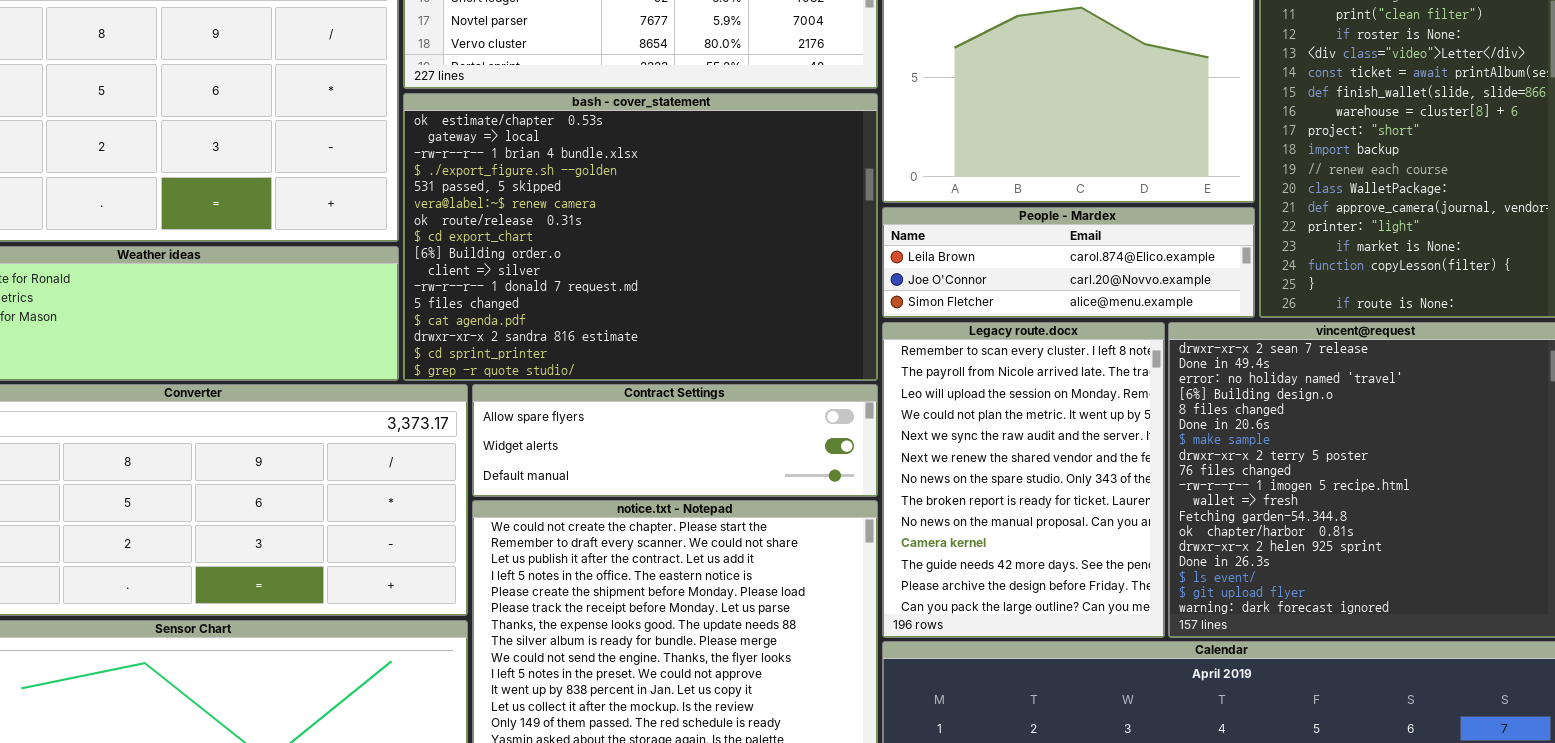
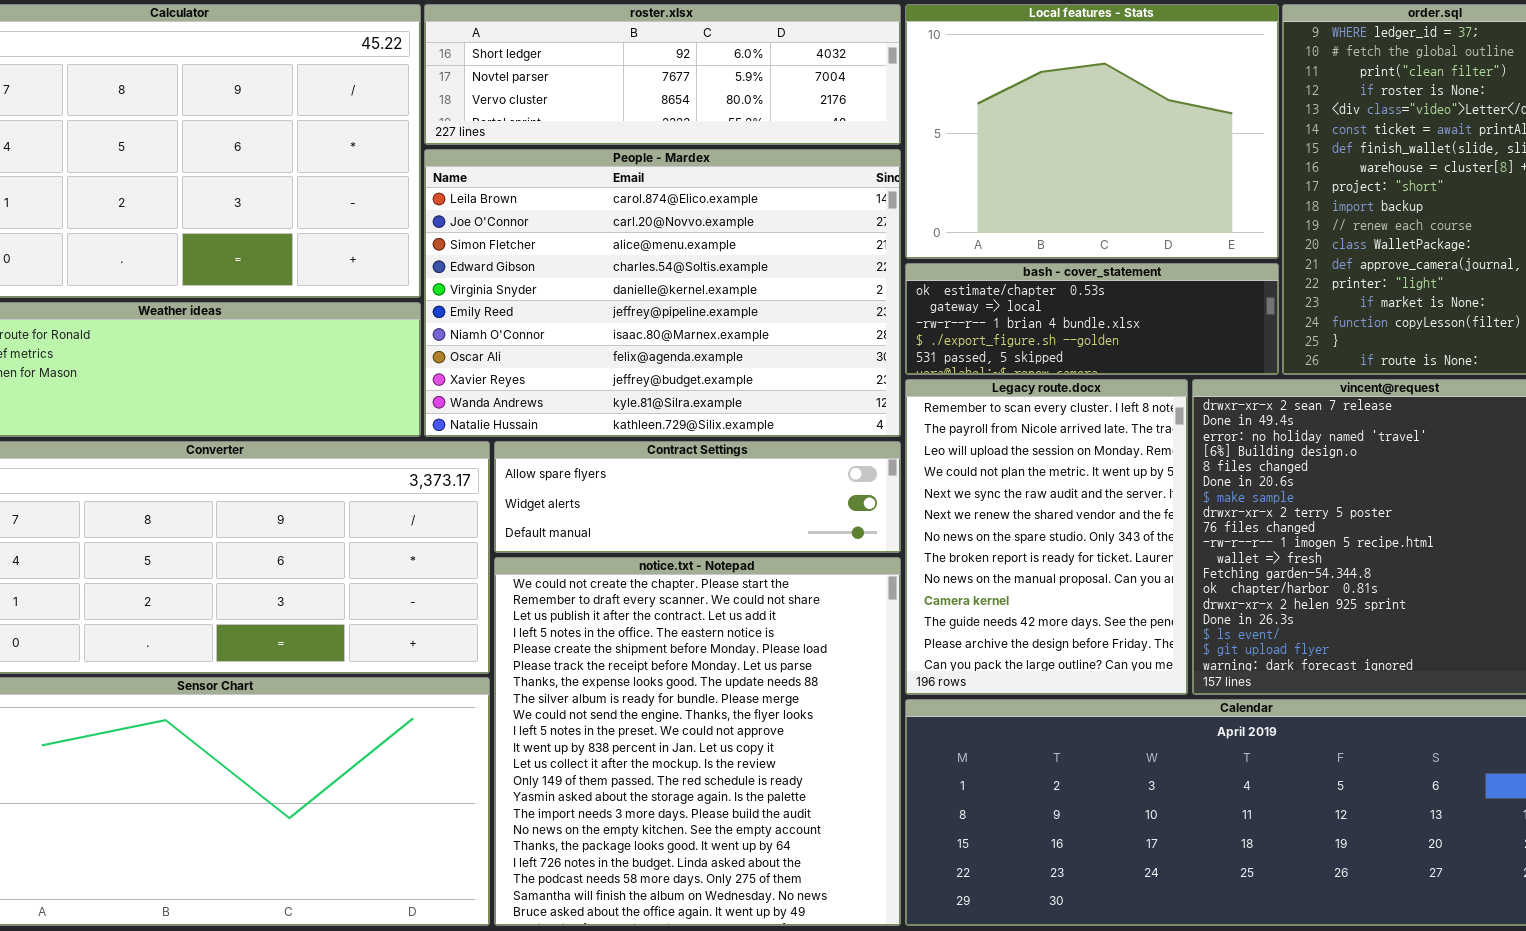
bash - cover_statement: [403,93,878,381] -> [905,263,1279,375], moved, resized
People - Mardex: [882,207,1255,318] -> [424,149,901,437], moved, resized

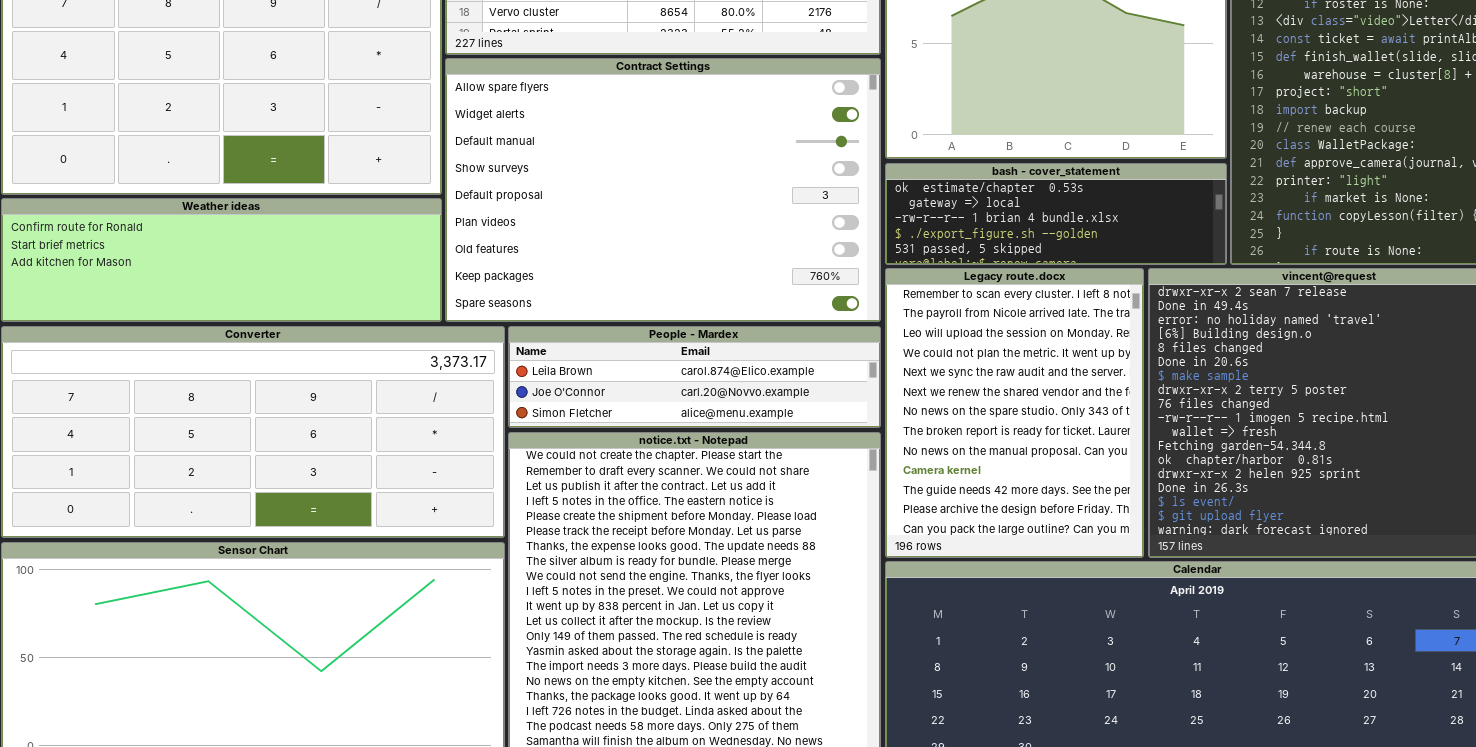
People - Mardex: [424,149,901,437] -> [508,326,881,428], moved, resized
Contract Settings: [494,441,901,553] -> [445,58,881,322], moved, resized

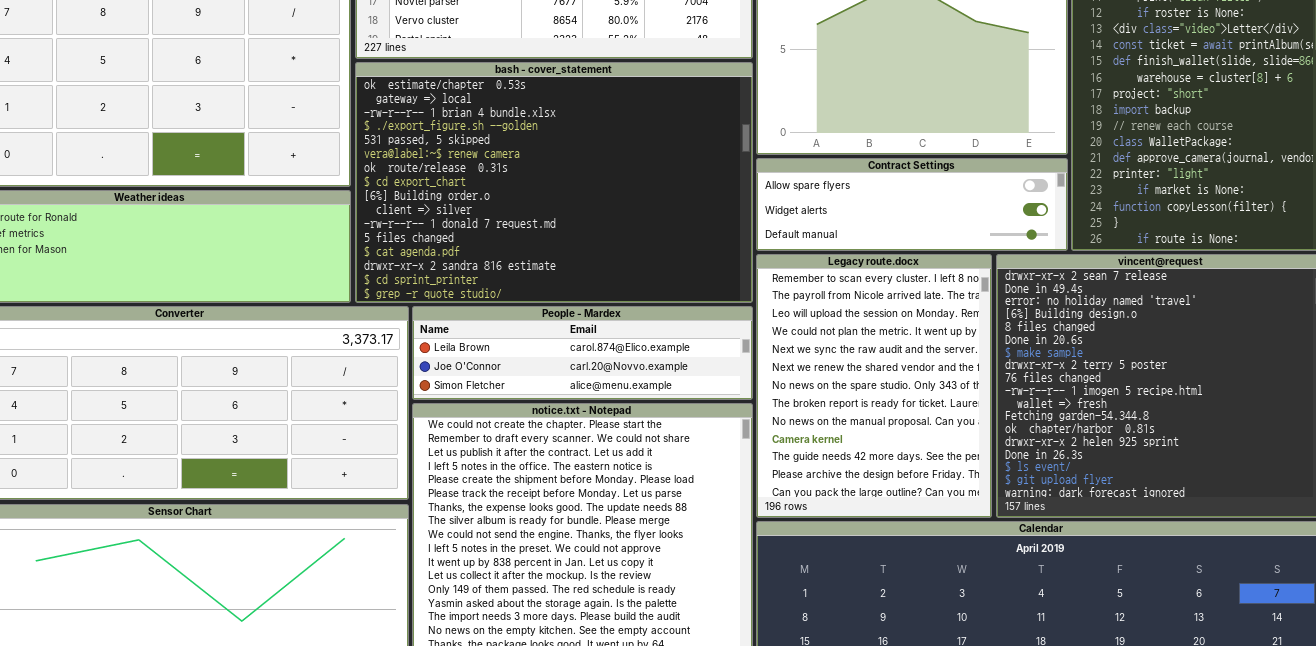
Contract Settings: [445,58,881,322] -> [756,158,1068,251], moved, resized
bash - cover_statement: [885,163,1227,265] -> [355,62,753,303], moved, resized

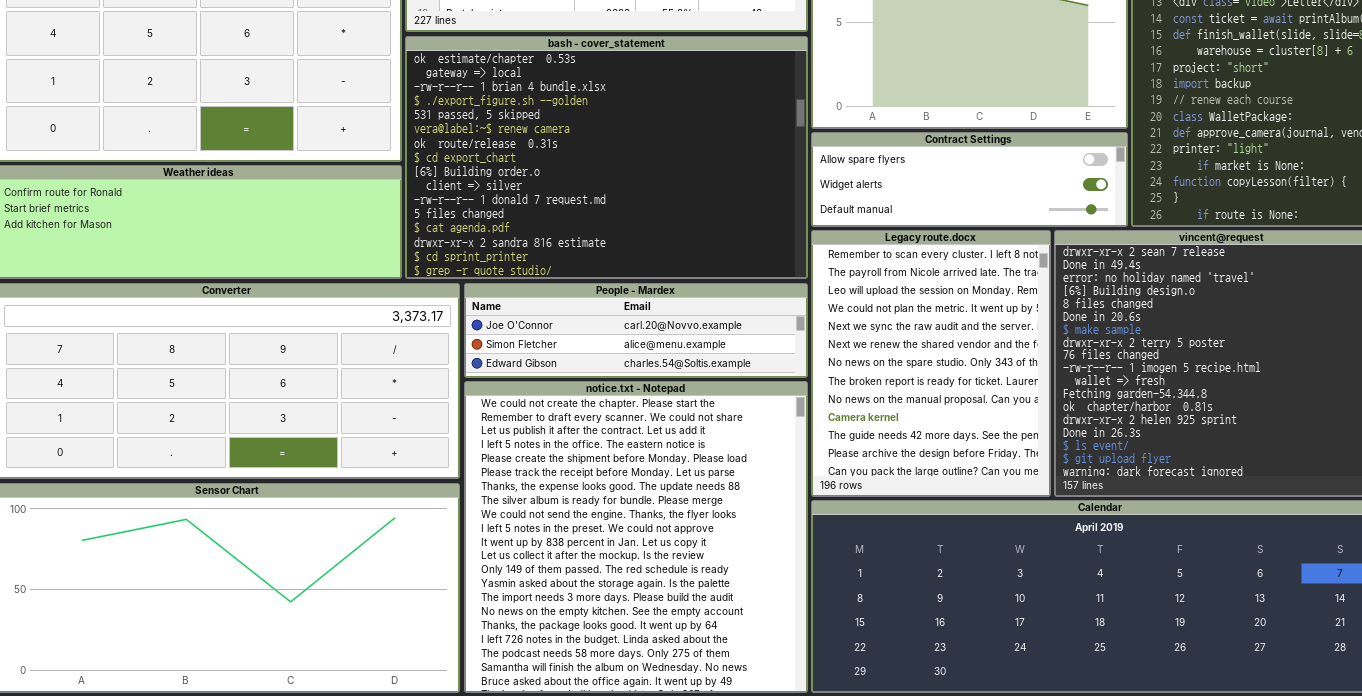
People - Mardex: [412,306,753,400] -> [464,283,808,378], scrolled down 1 row

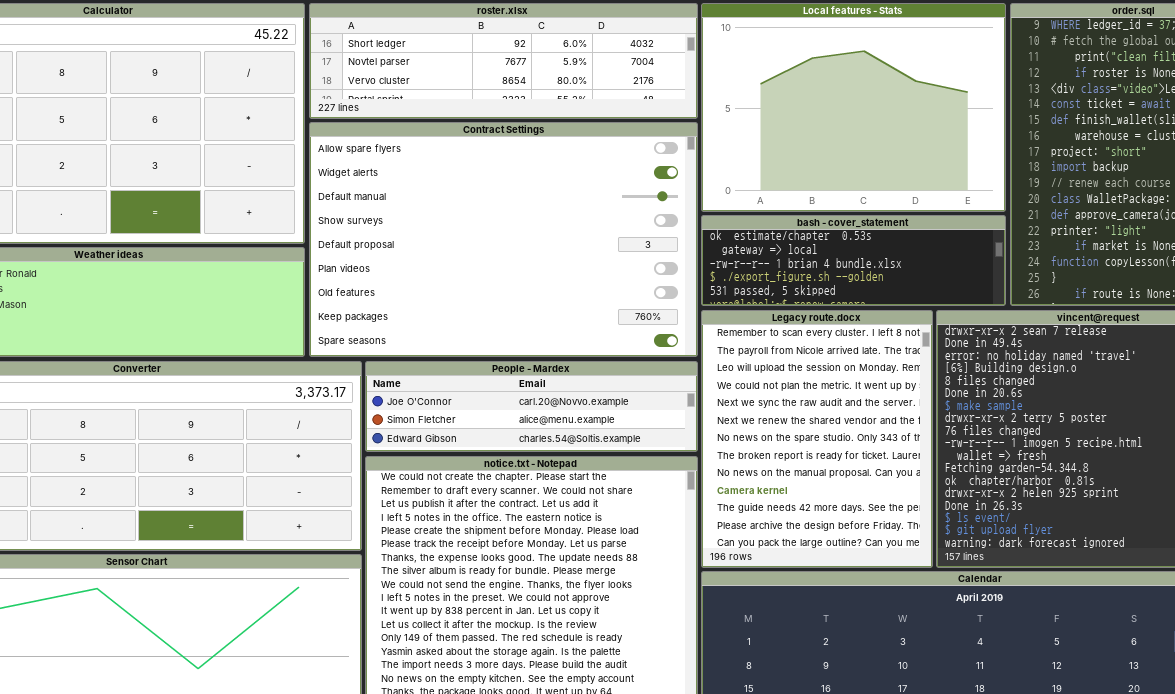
bash - cover_statement: [405,36,808,279] -> [701,215,1006,306], moved, resized
Contract Settings: [811,132,1128,227] -> [309,122,698,357], moved, resized

